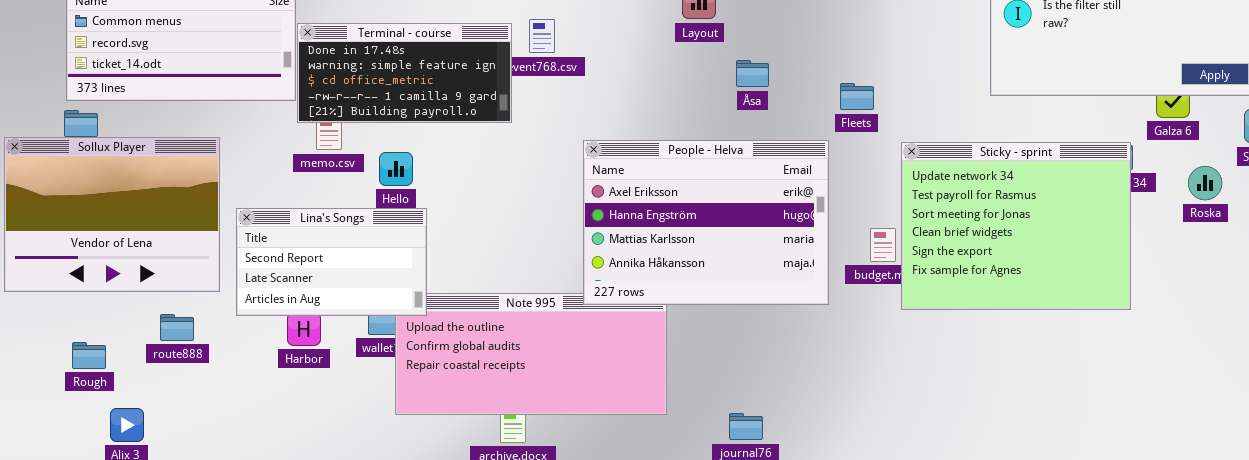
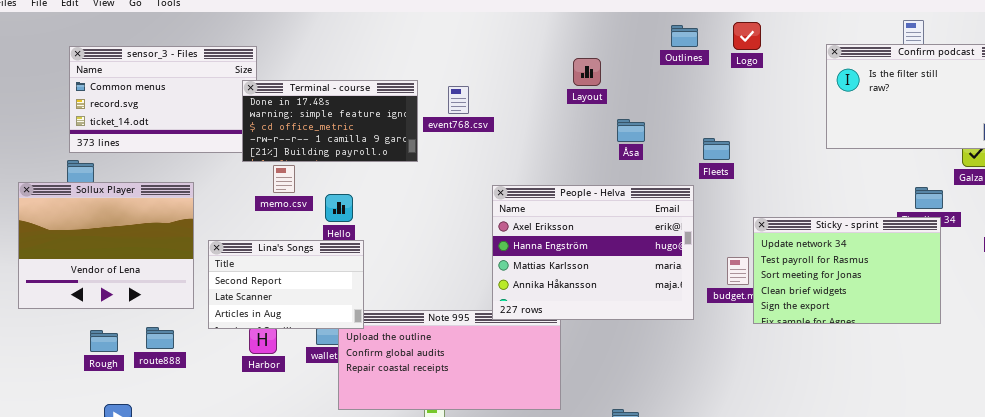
Terminal - course: [297,23,512,123] -> [242,80,418,162], moved
Sticky - sprint: [901,142,1131,310] -> [753,217,941,324], resized
Rough: [72,342,106,369] -> [90,330,118,352], moved

